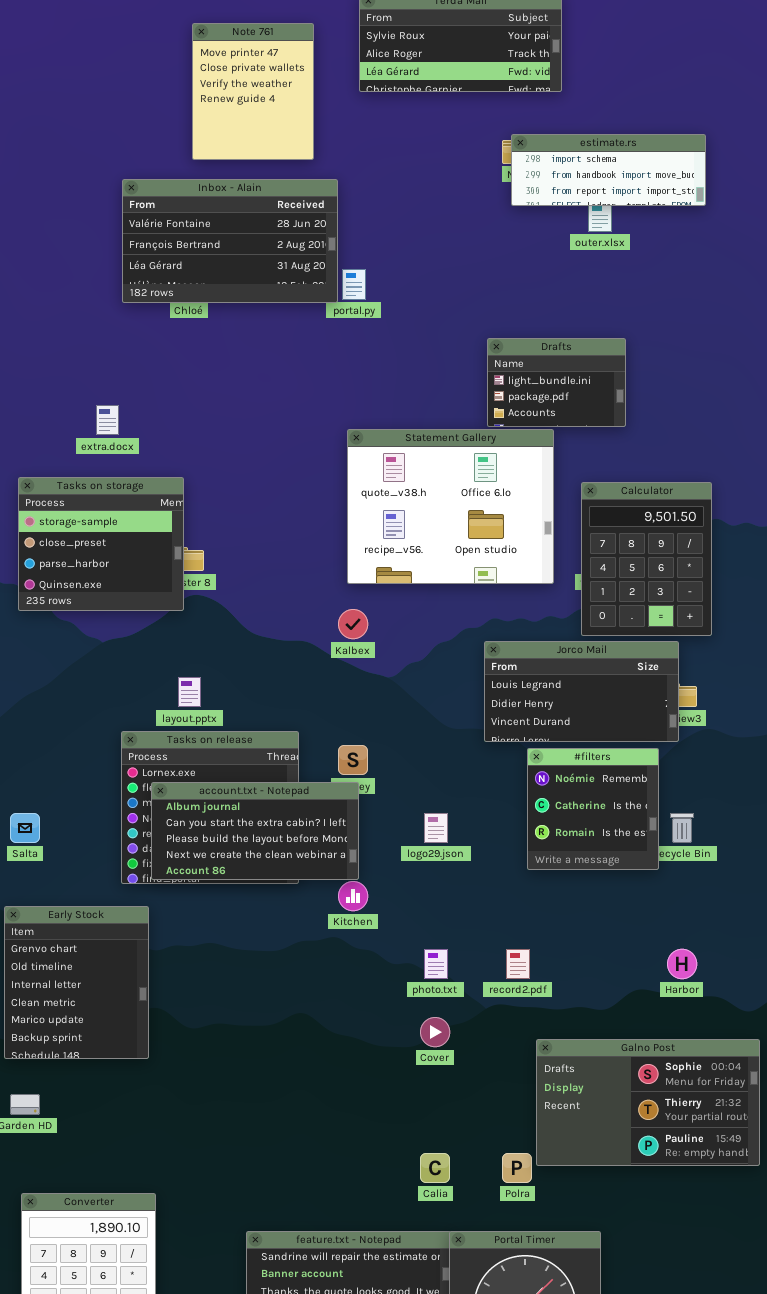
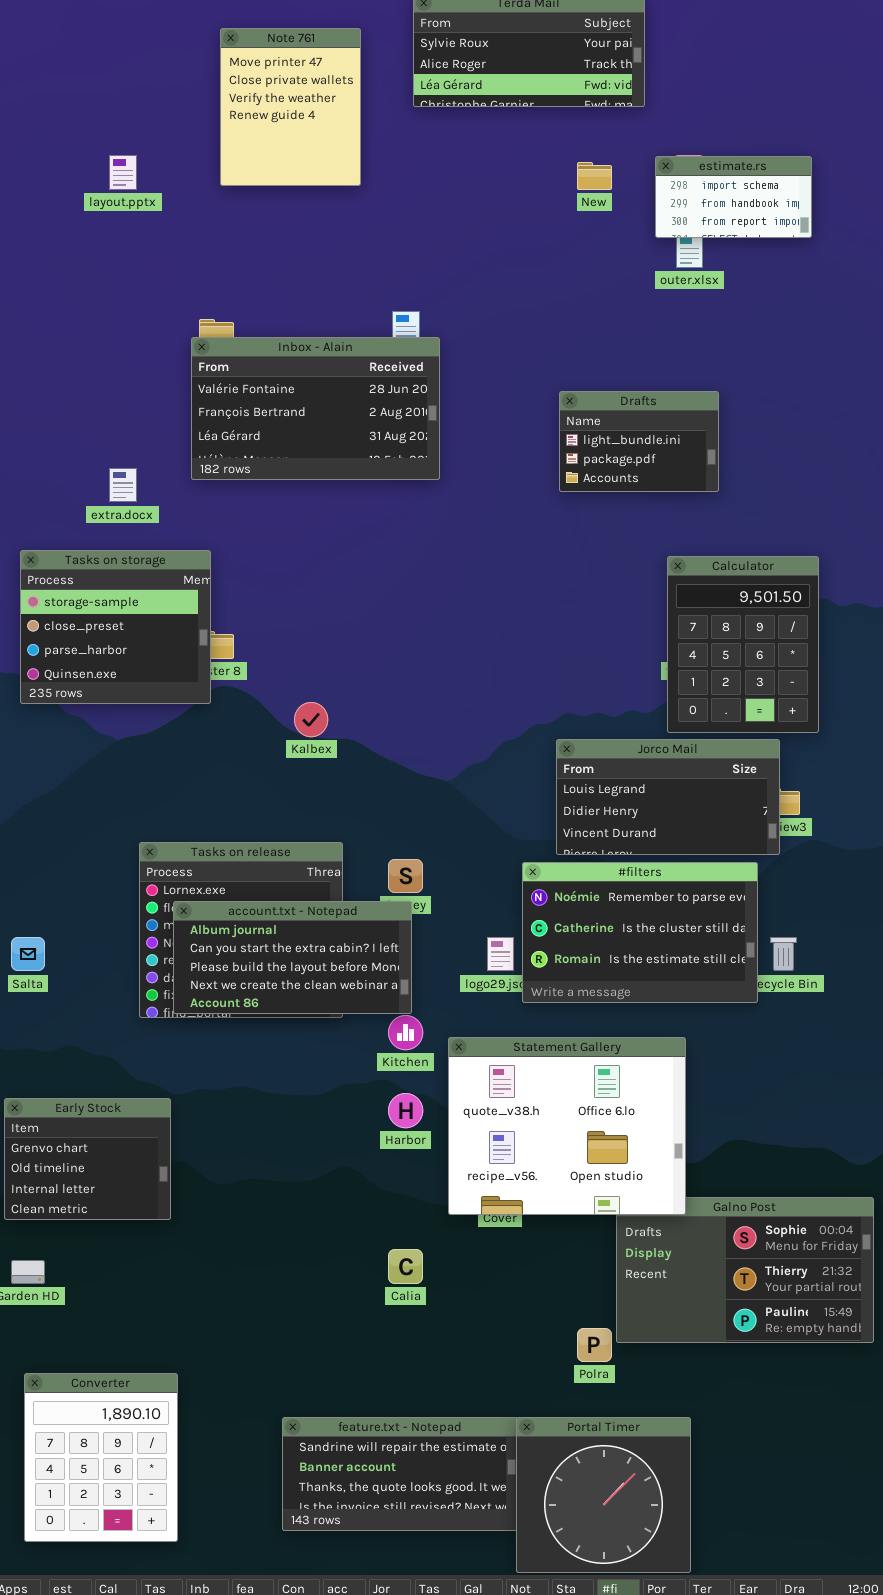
estimate.rs: [511,134,706,206] -> [655,156,812,238], resized
Inbox - Alain: [122,179,338,303] -> [191,337,440,480], moved
Statement Gallery: [347,429,554,584] -> [448,1037,686,1215], moved
Kalbex: [338,609,368,639] -> [294,702,328,737], moved
layout.pptx: [178,677,201,707] -> [109,155,137,190], moved
#filters: [527,748,659,870] -> [522,862,758,1003], resized
Early Stock: [4,906,149,1059] -> [4,1098,171,1220], resized
Harbor: [667,949,697,979] -> [388,1093,423,1128], moved
Calia: [420,1153,450,1183] -> [388,1249,423,1284], moved

